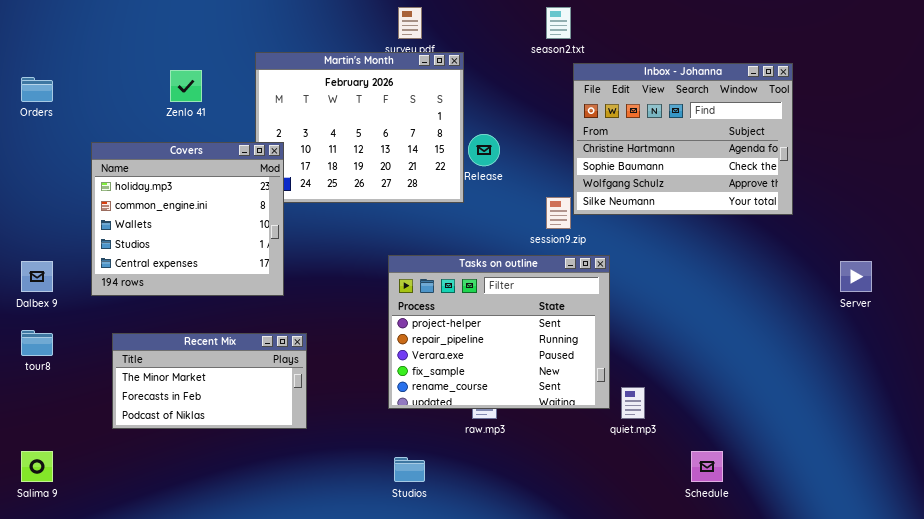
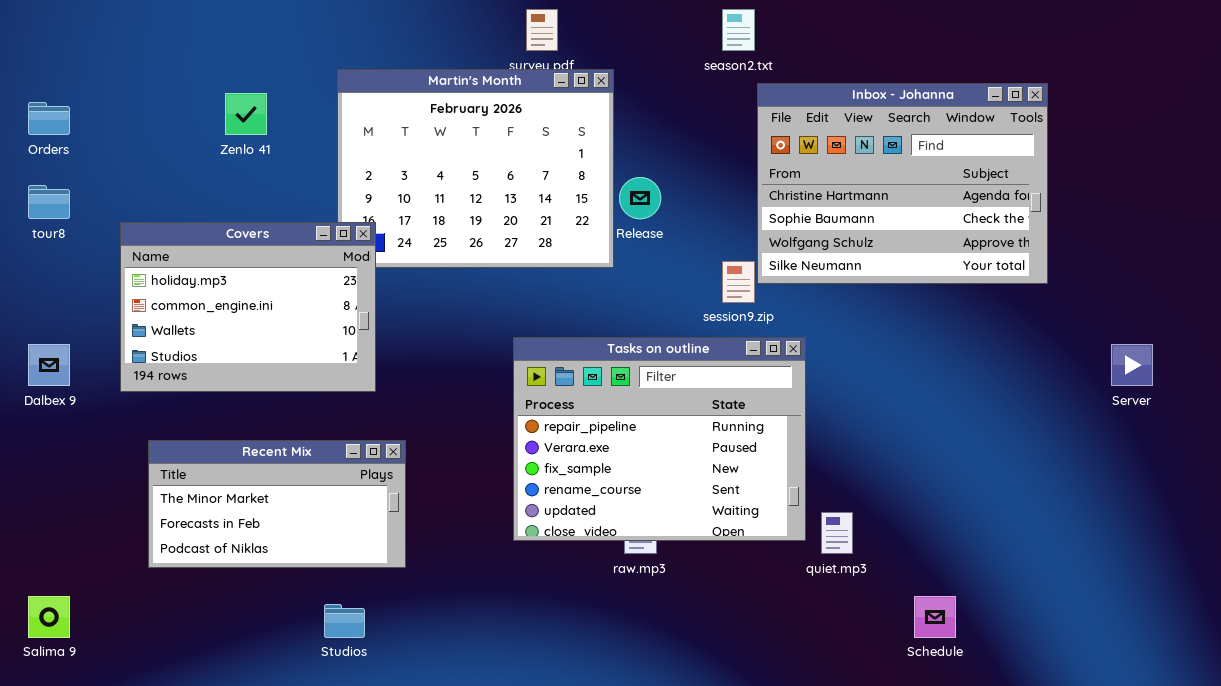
Covers: [91,142,284,296] -> [120,222,376,392], resized
Tasks on outline: [388,255,610,409] -> [513,337,806,541], scrolled down 1 row
tour8: [21,330,53,356] -> [28,185,70,219], moved
Studios: [394,457,425,482] -> [324,604,365,638], moved

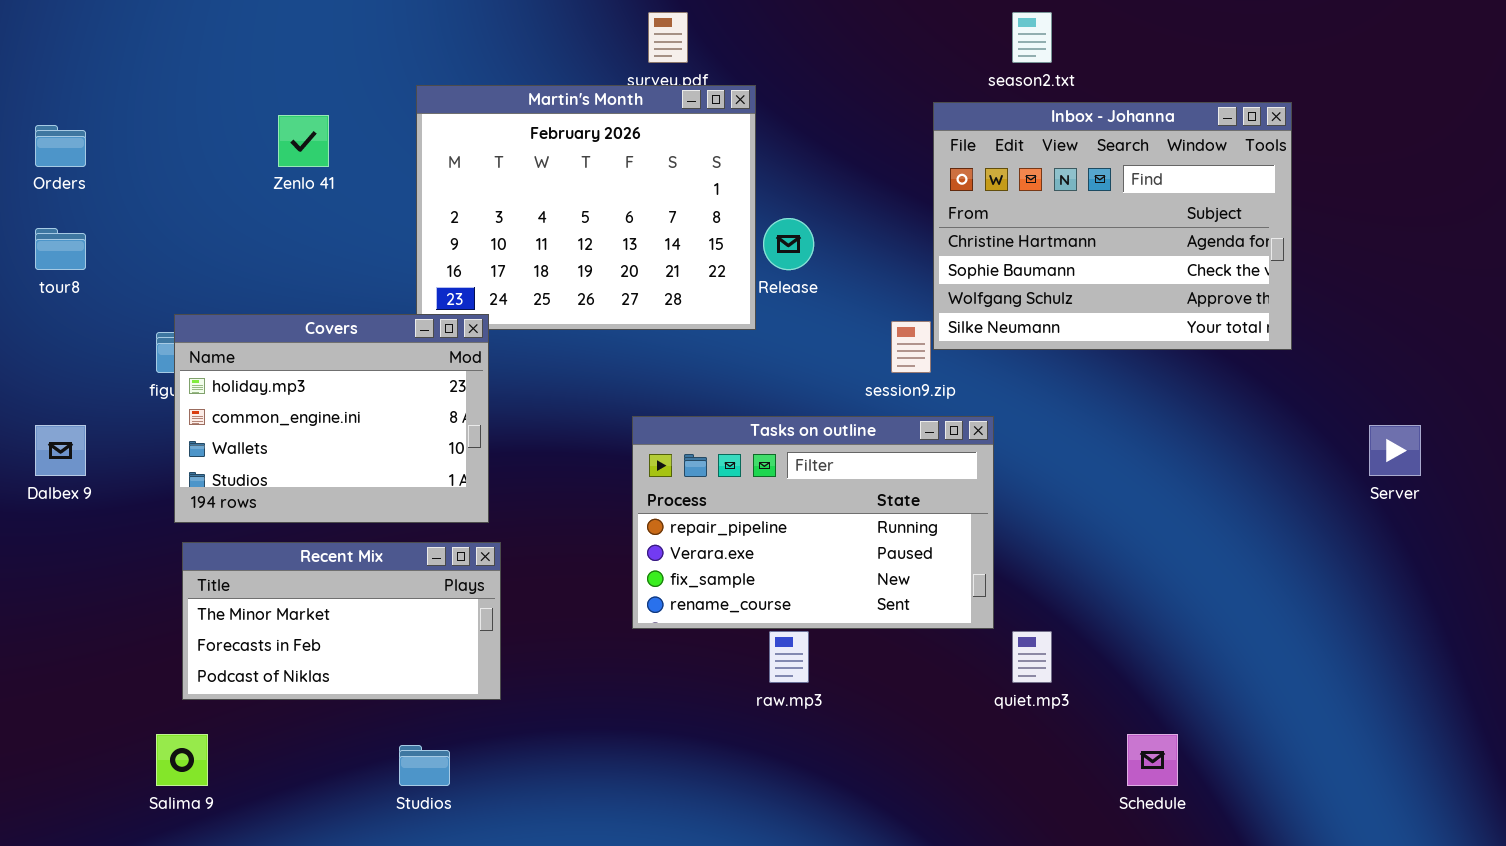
season2.txt: [722,9,755,51] -> [1012,12,1052,63], moved
Covers: [120,222,376,392] -> [174,314,489,523], moved
Tasks on outline: [513,337,806,541] -> [632,416,994,629], resized
Salima 9: [28,596,70,638] -> [156,734,208,786], moved

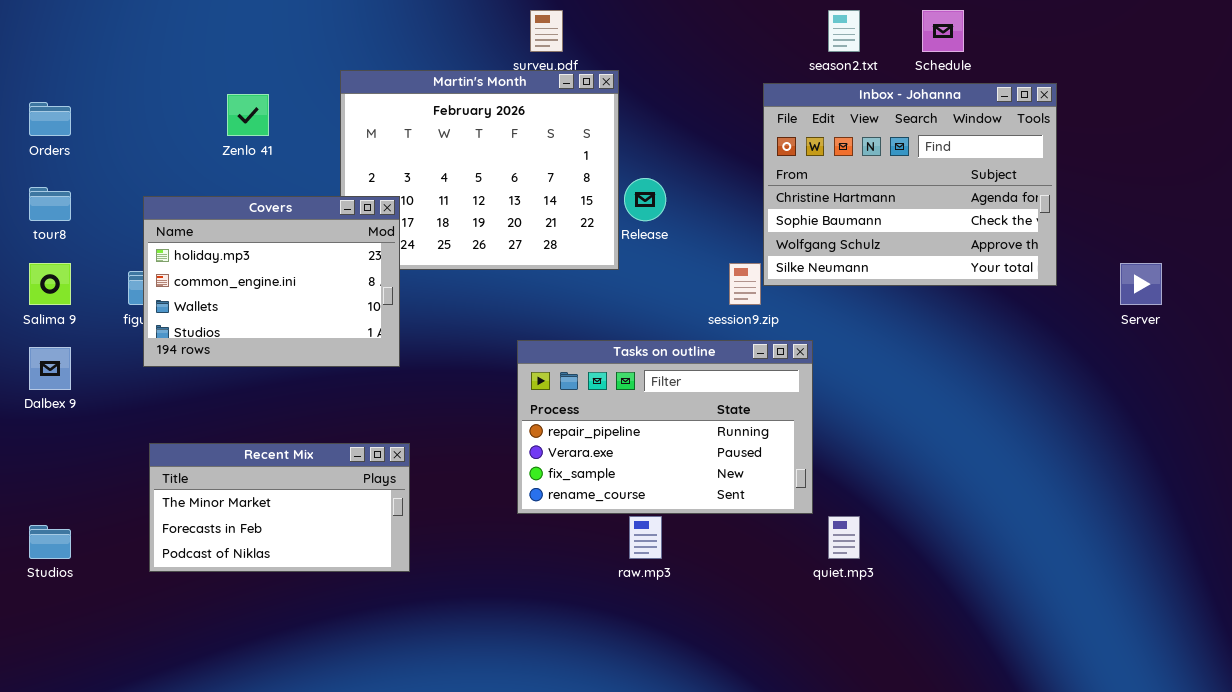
Covers: [174,314,489,523] -> [143,196,400,367], moved
Server: [1369,425,1421,476] -> [1120,263,1162,305], moved
Salima 9: [156,734,208,786] -> [29,263,71,305], moved
Schedule: [1127,734,1178,786] -> [922,10,964,52], moved
Studios: [399,745,450,786] -> [29,525,71,559], moved

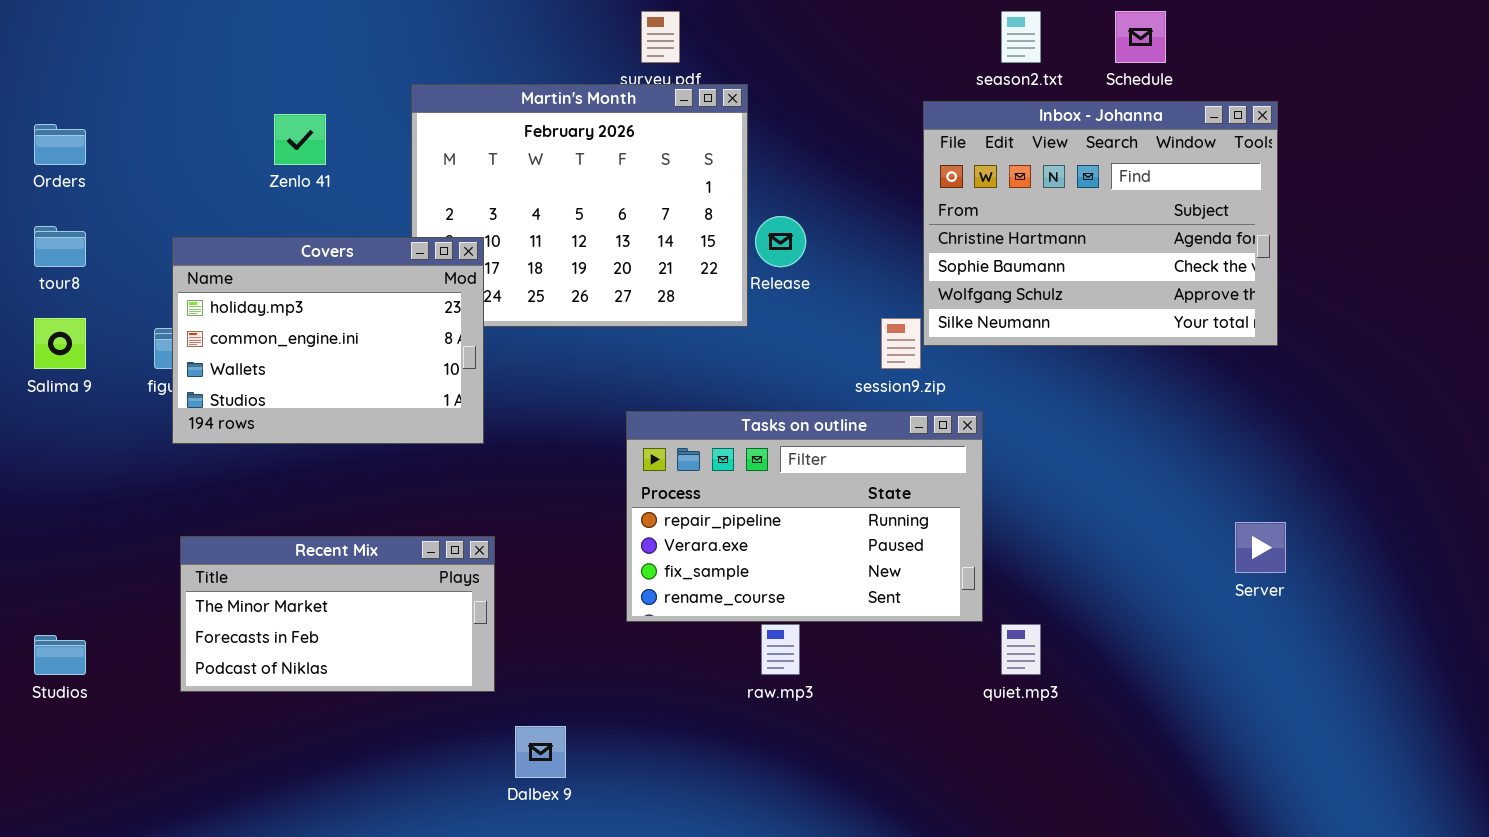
Server: [1120,263,1162,305] -> [1235,522,1286,573], moved
Dalbex 9: [29,347,71,390] -> [515,726,566,778], moved

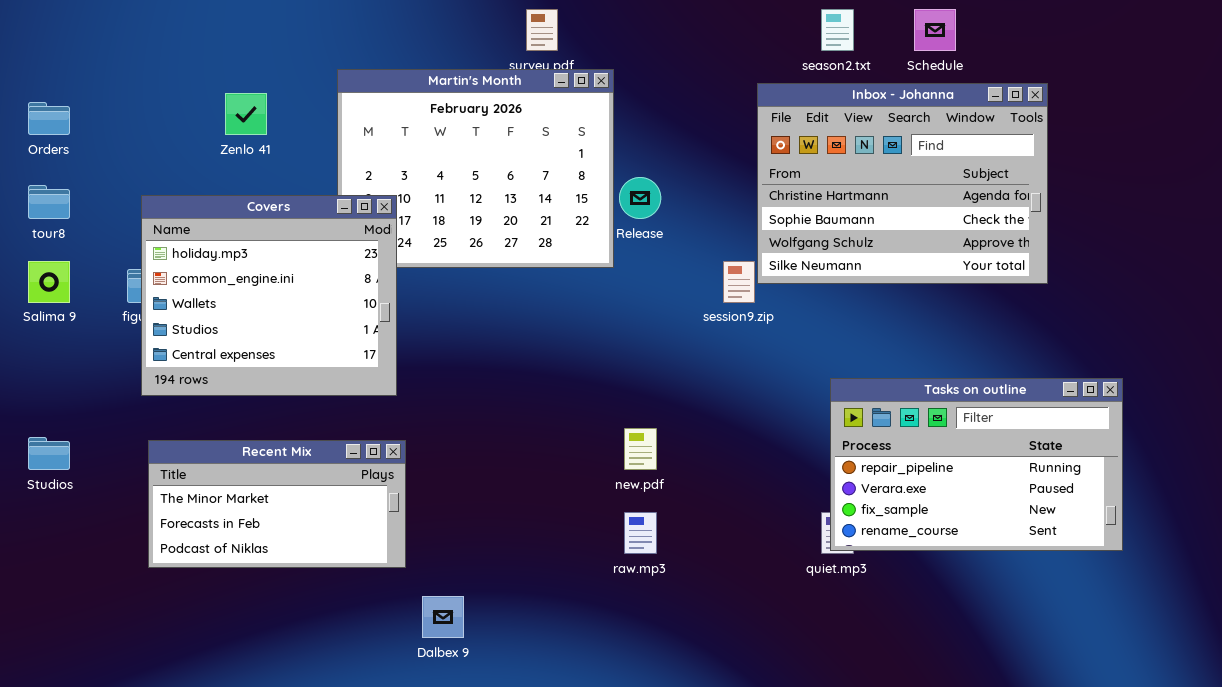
Covers: [172,237,484,444] -> [141,195,397,396], resized
Tasks on outline: [626,411,983,622] -> [830,378,1123,551], moved
Studios: [34,635,86,675] -> [28,437,70,470], moved

